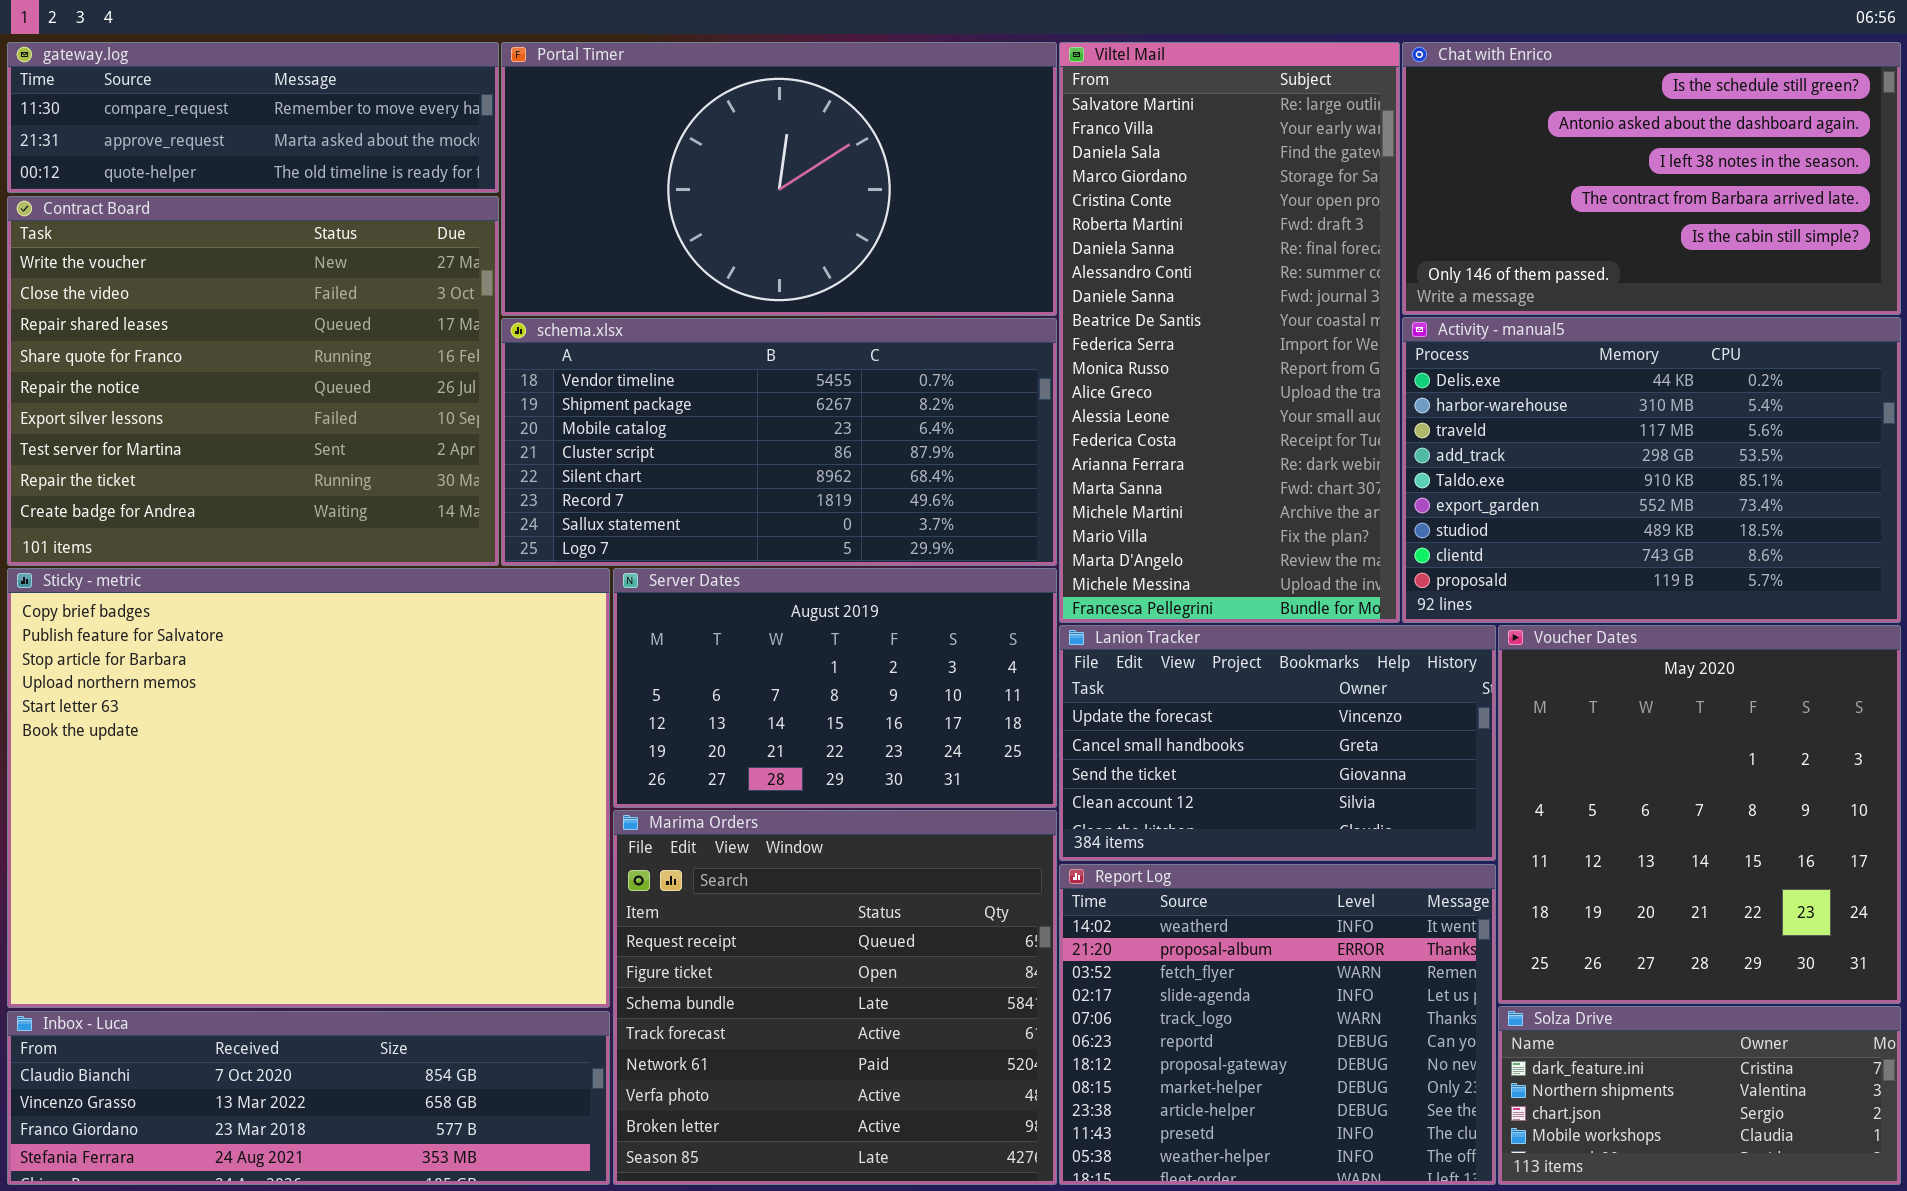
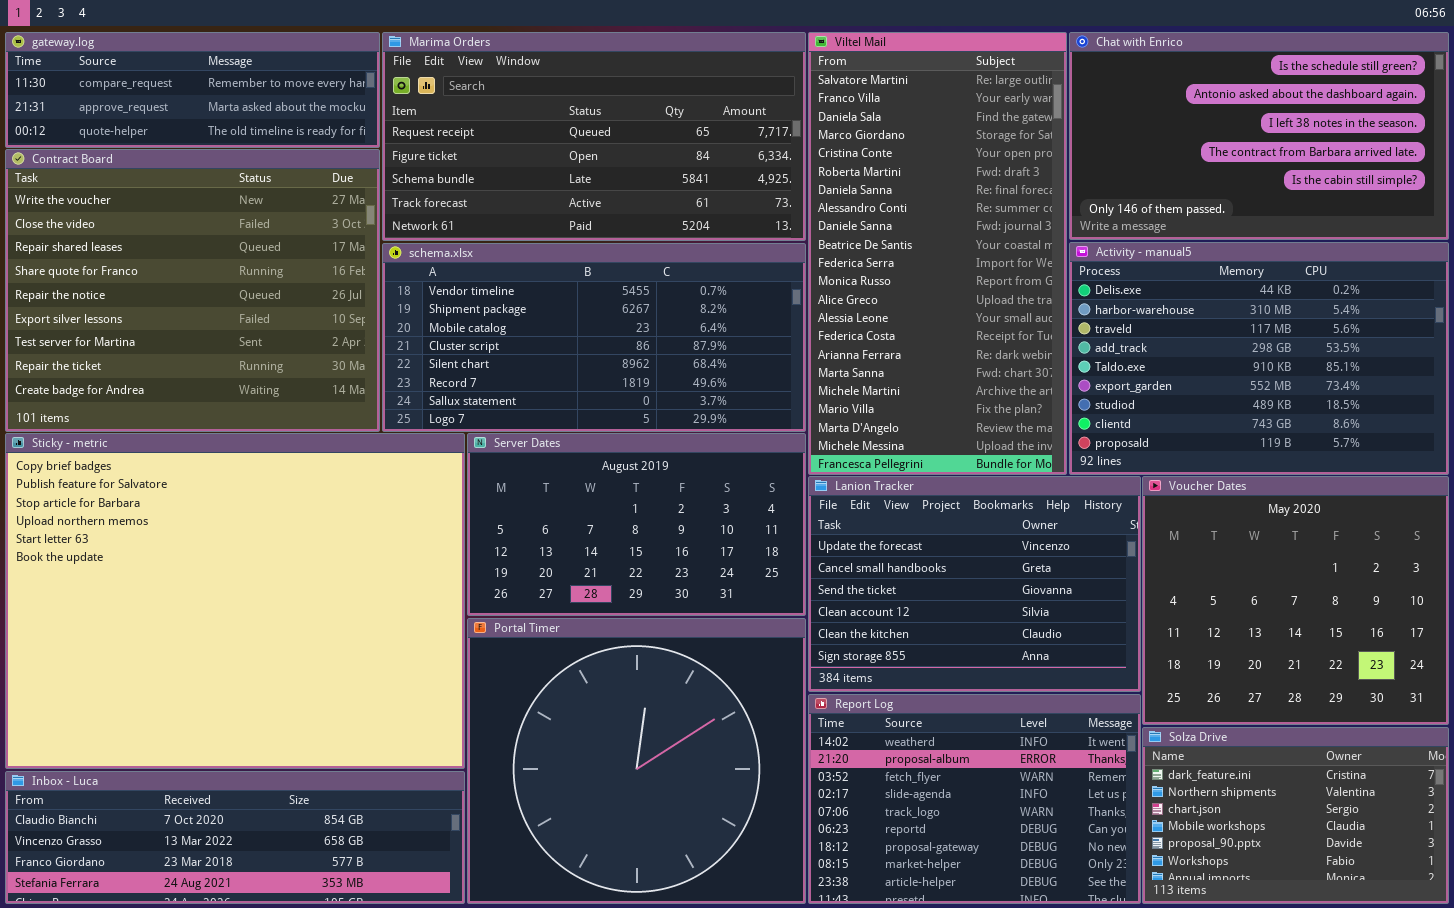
Portal Timer: [501,42,1057,316] -> [467,618,806,904], moved, resized
Lanion Tracker: [1059,625,1496,861] -> [808,476,1141,692], resized
Voucher Dates: [1498,625,1901,1004] -> [1142,476,1449,725], resized
Marima Orders: [613,810,1057,1185] -> [382,32,806,241], moved, resized
Report Log: [1059,864,1496,1185] -> [808,694,1141,904], resized
Solza Drive: [1498,1006,1901,1185] -> [1142,727,1449,904], resized

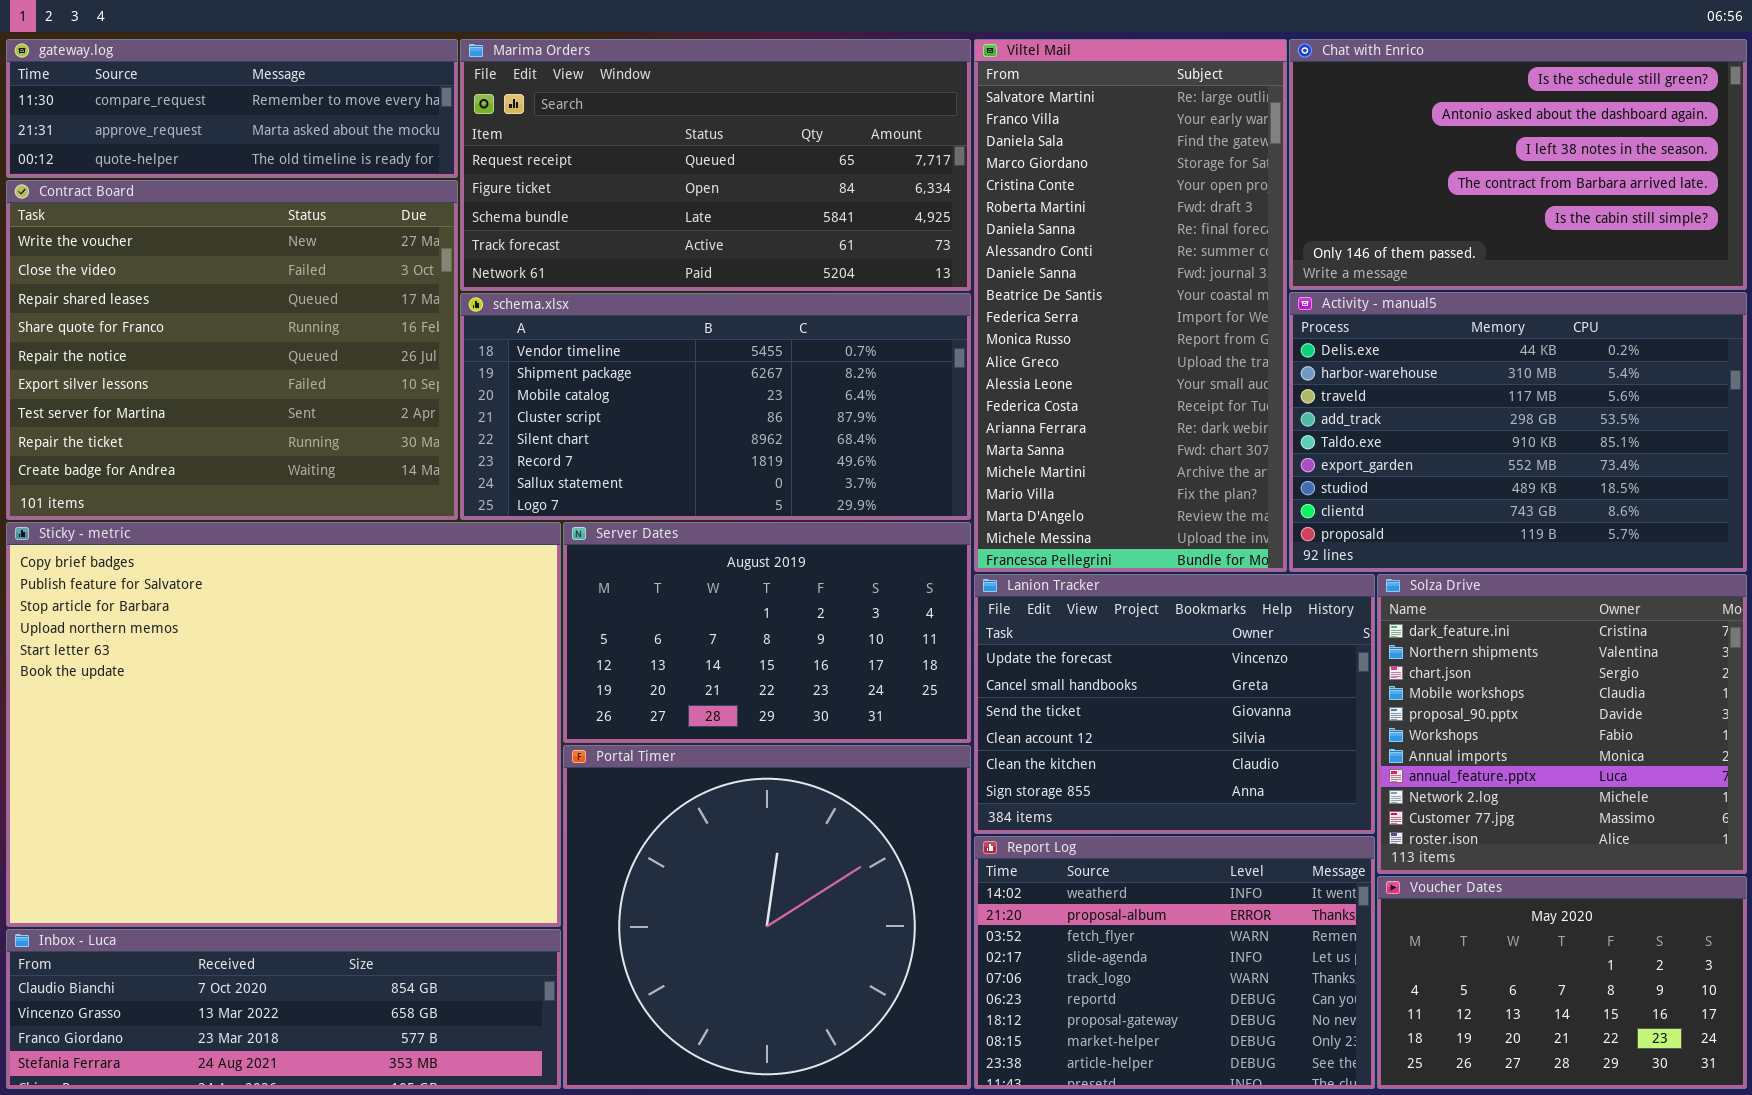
Voucher Dates: [1142,476,1449,725] -> [1377,876,1747,1089], moved, resized
Solza Drive: [1142,727,1449,904] -> [1377,574,1747,874], moved, resized

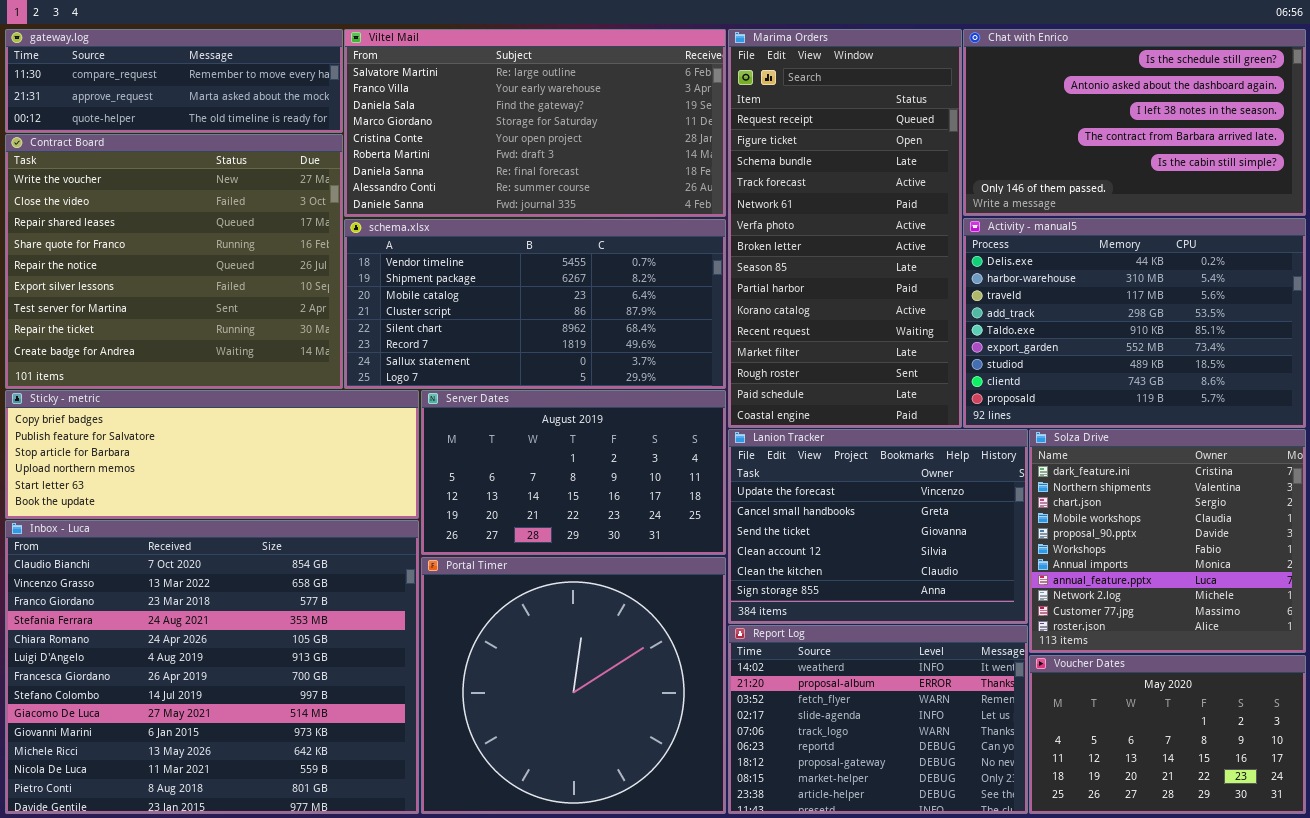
Marima Orders: [460,39,971,291] -> [728,29,962,428], moved, resized
Viltel Mail: [974,39,1287,572] -> [344,29,726,217], moved, resized
Sticky - metric: [6,522,561,927] -> [5,390,419,519], resized
Inbox - Luca: [6,929,561,1089] -> [5,520,419,814], resized

